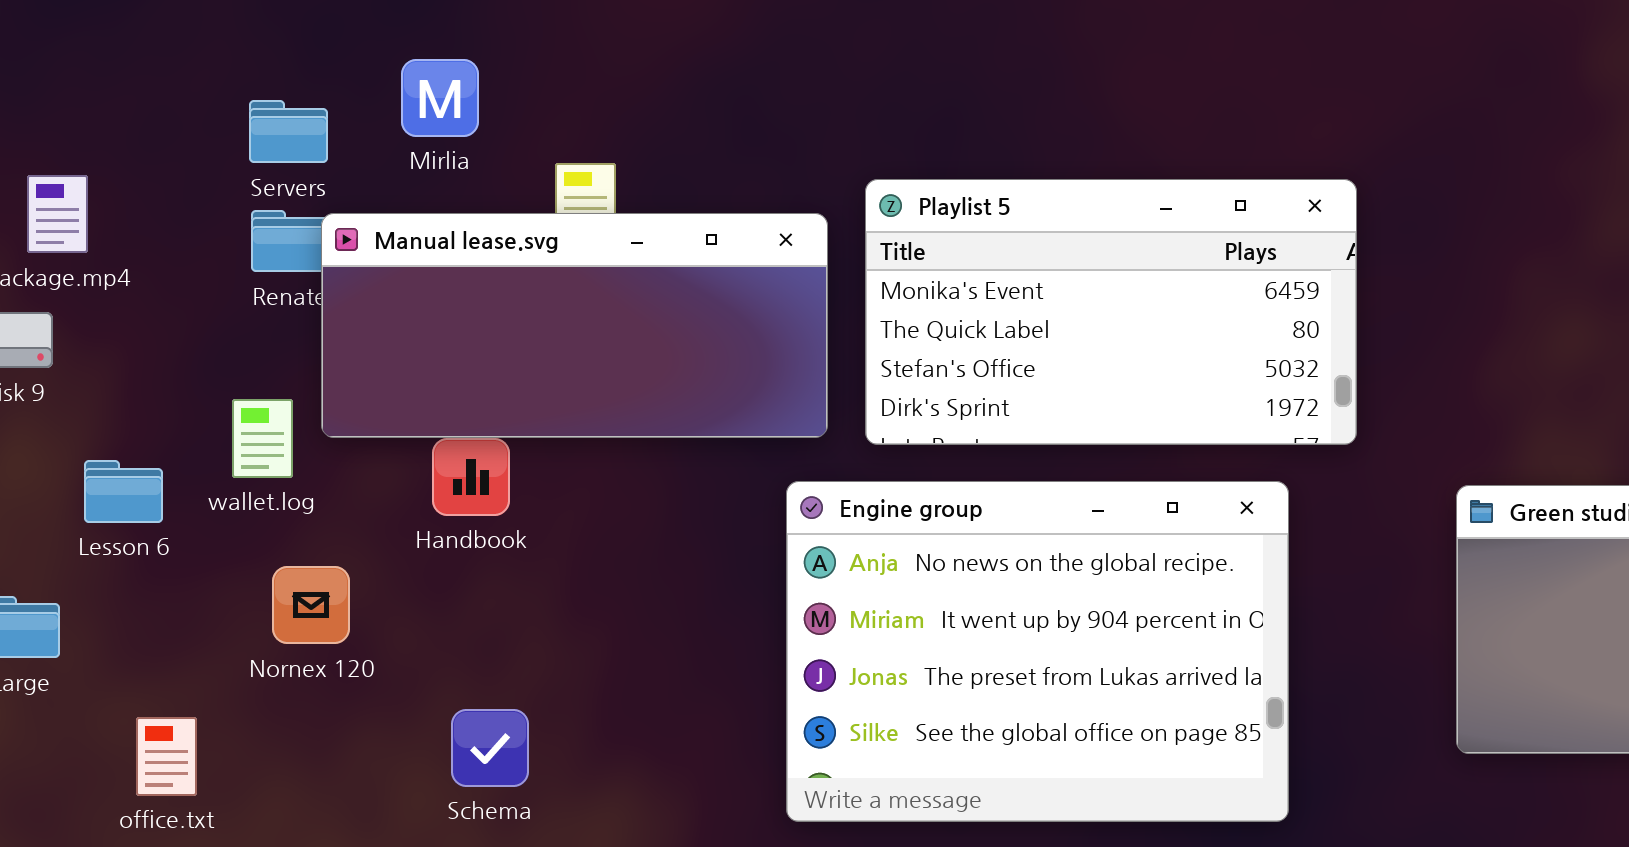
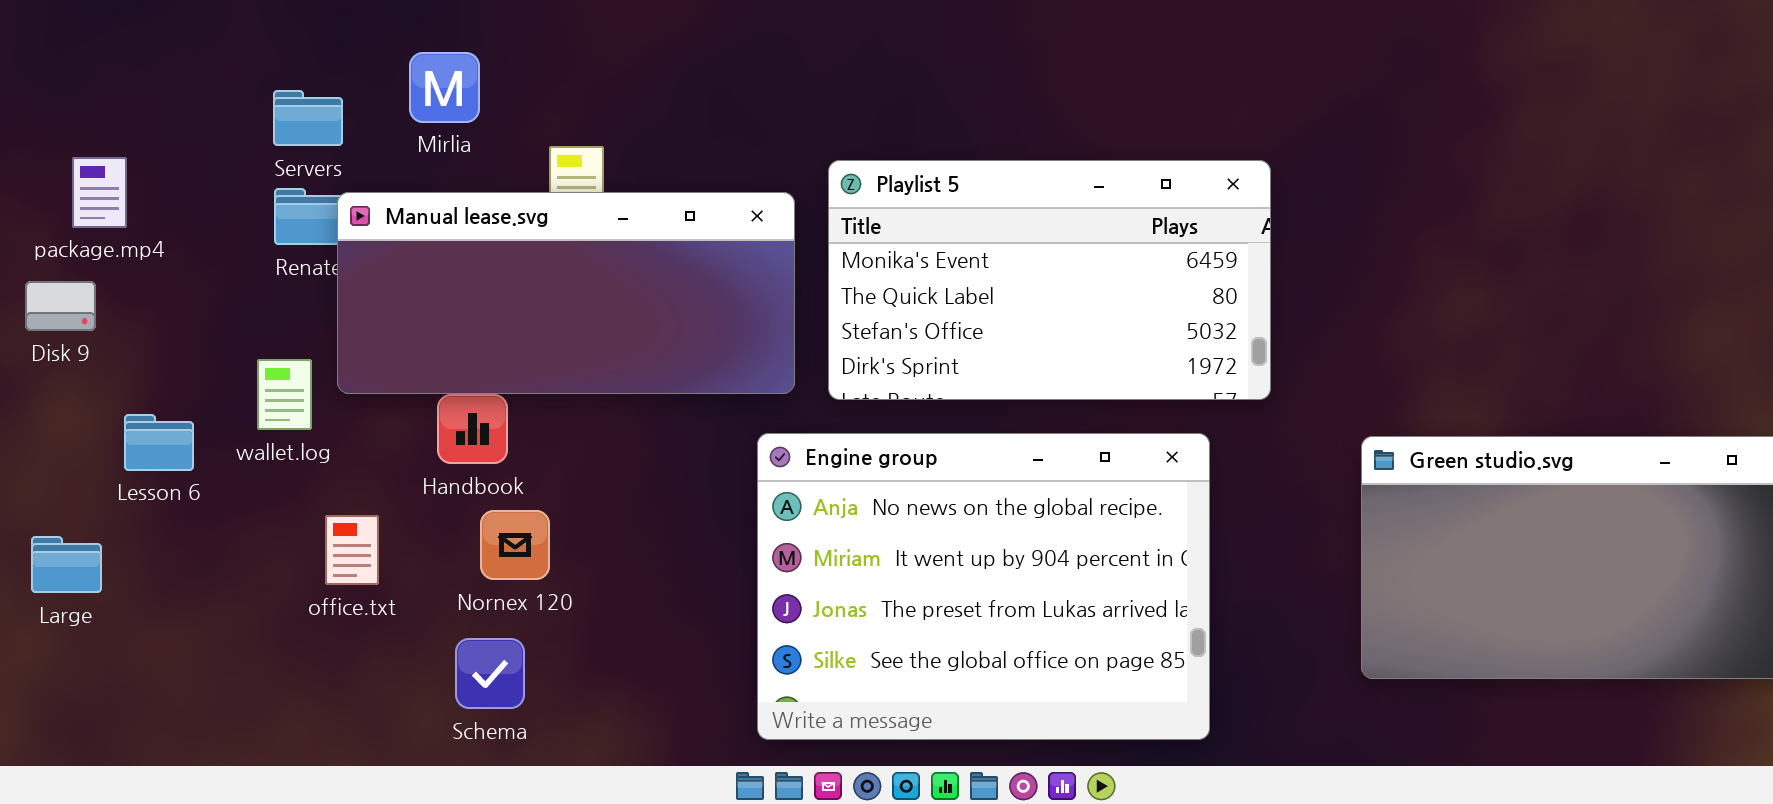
Nornex 120: [272,566,350,644] -> [480,510,550,580], moved
office.txt: [136,717,197,796] -> [325,515,379,585], moved

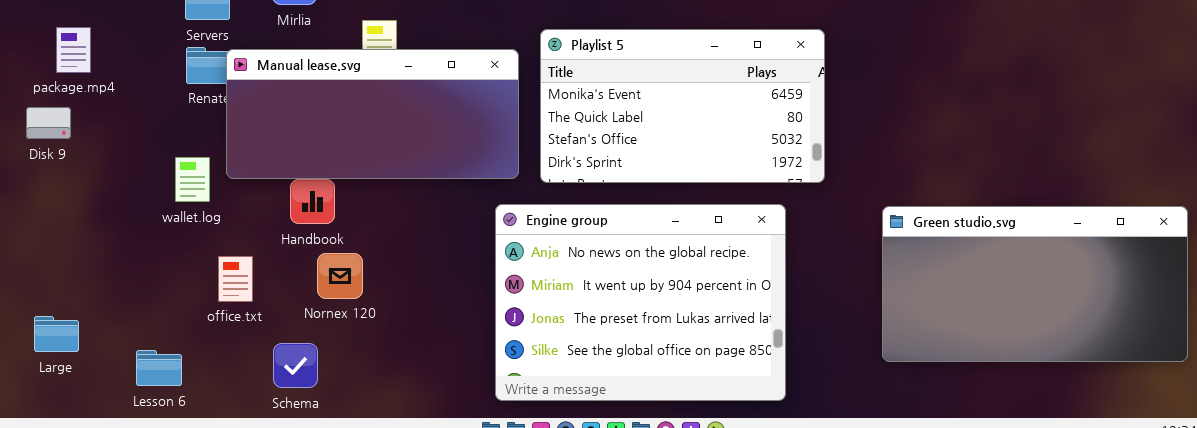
Lesson 6: [124,414,194,471] -> [136,350,182,386], moved
Large: [31,536,102,593] -> [34,316,79,352], moved
Schema: [455,638,525,709] -> [273,343,318,388], moved

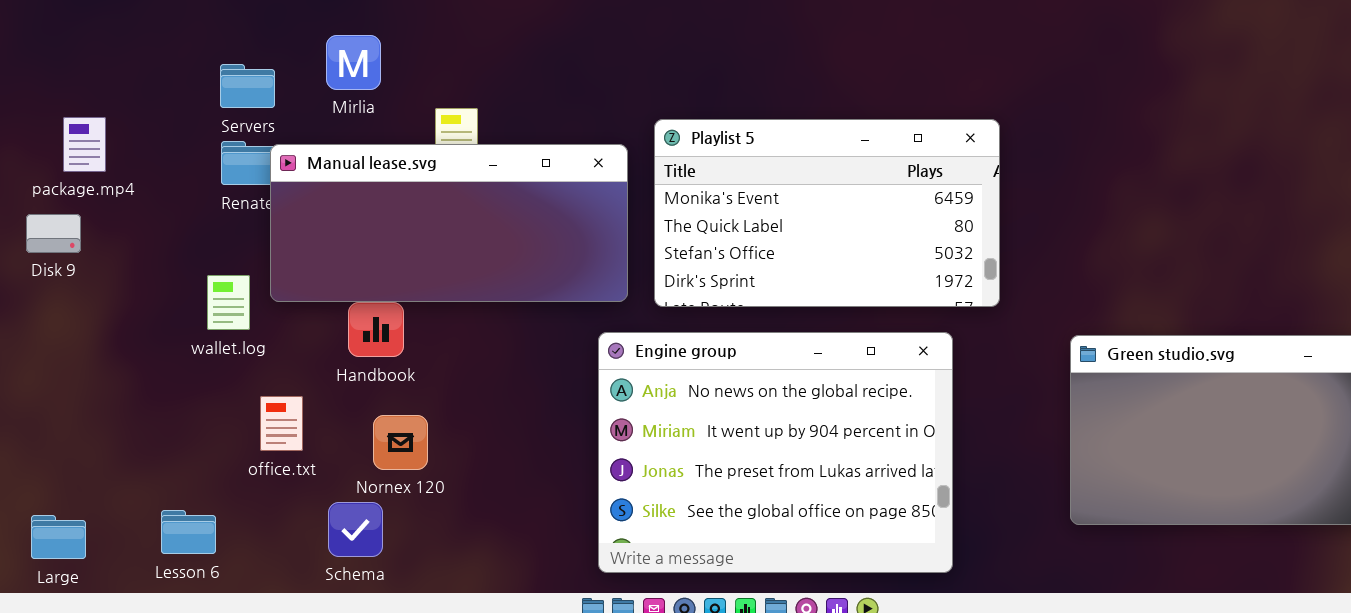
Nornex 120: [317,253,363,299] -> [373,415,428,470], moved
Large: [34,316,79,352] -> [31,515,86,559], moved

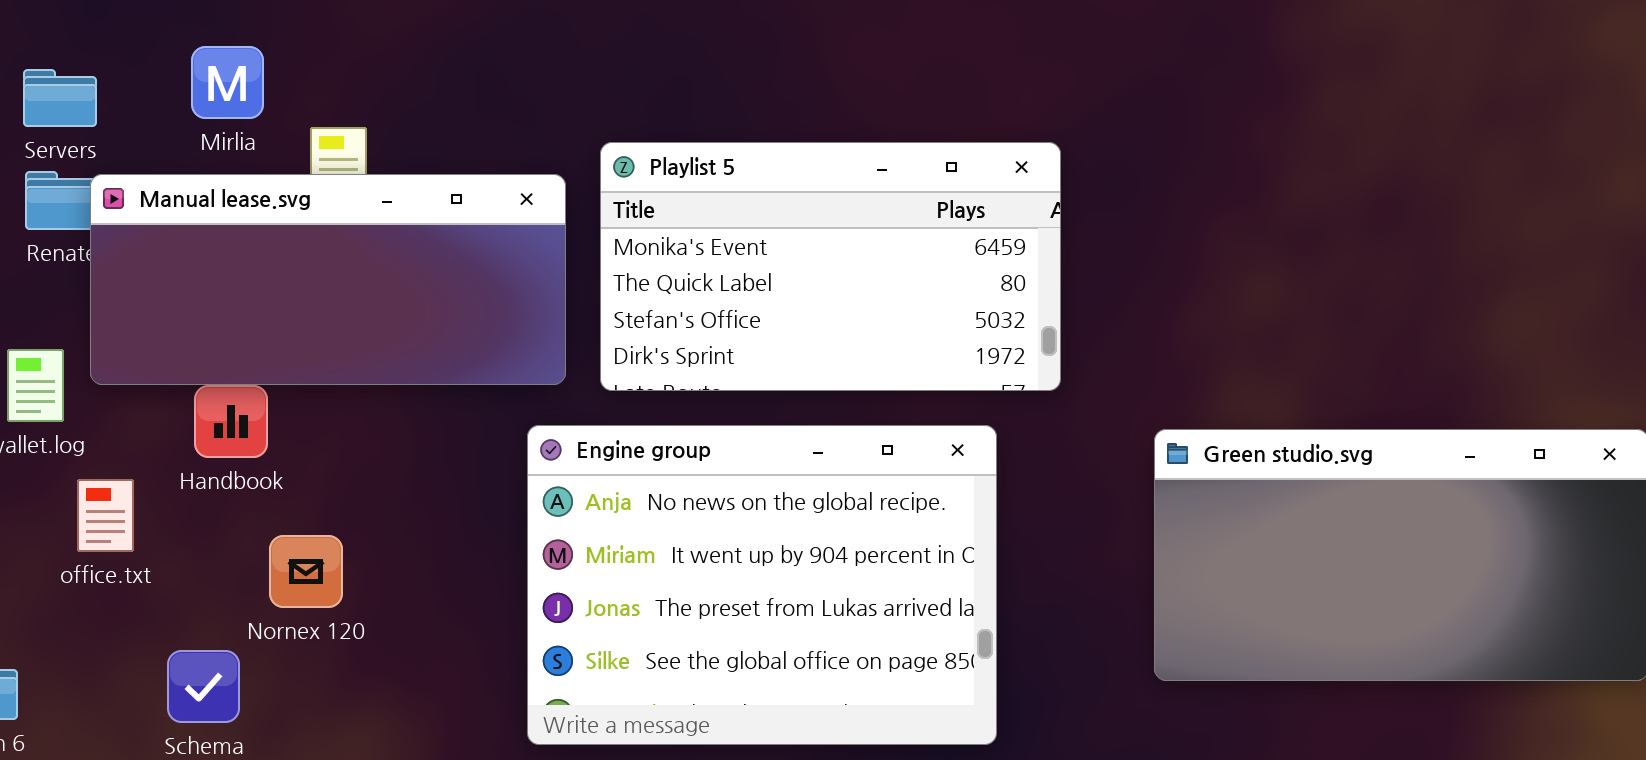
Mirlia: [326,35,381,90] -> [191,46,264,119], moved
office.txt: [260,396,303,451] -> [77,479,134,552], moved
Nornex 120: [373,415,428,470] -> [269,535,343,608], moved

